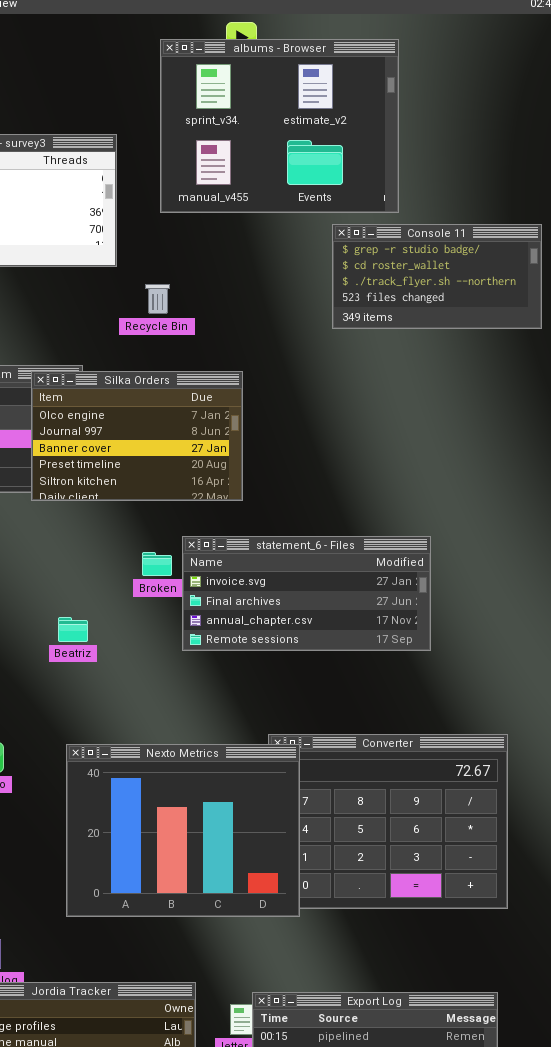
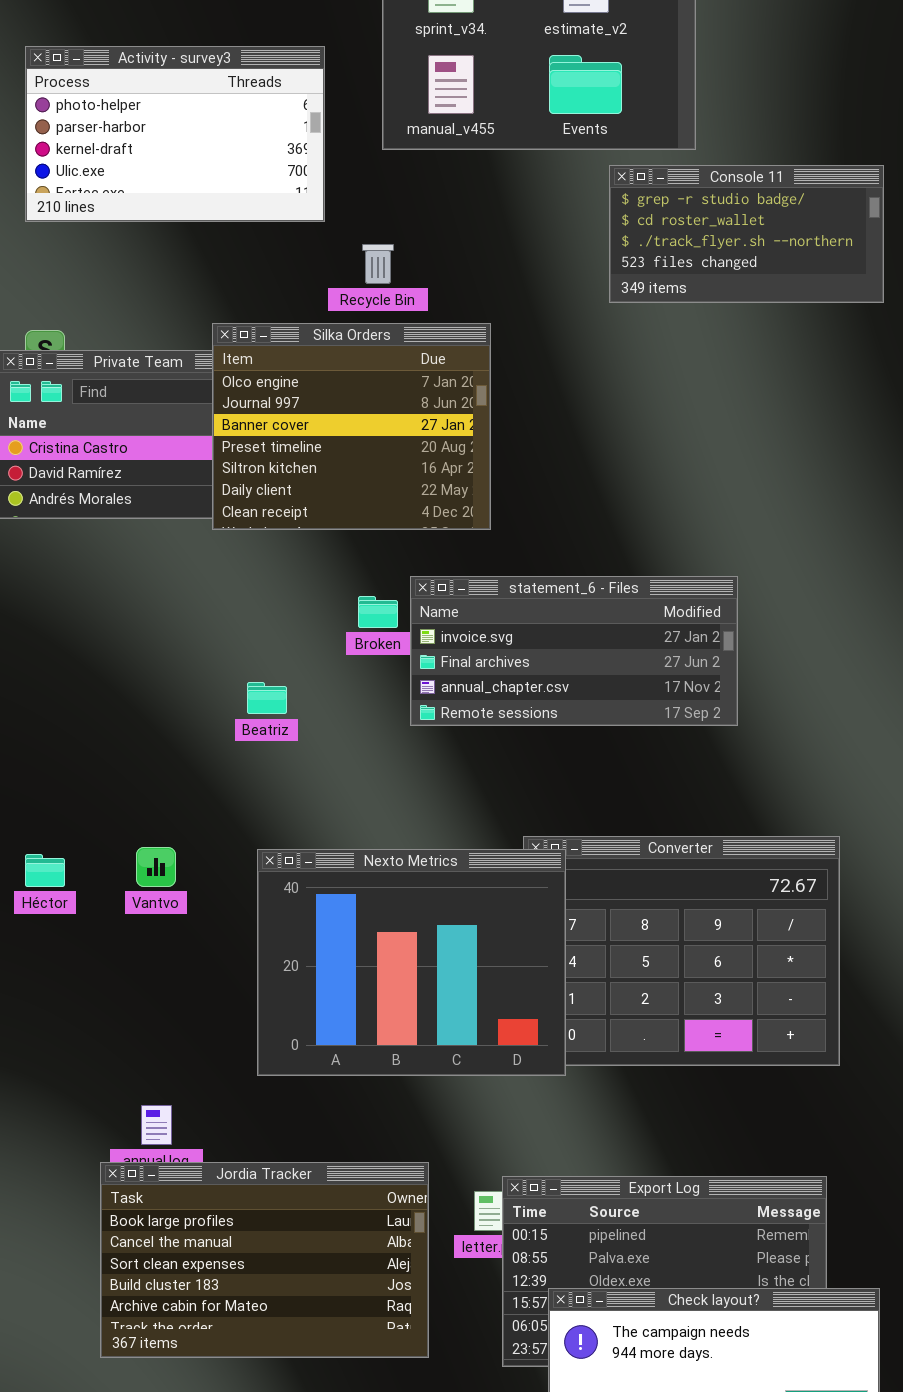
Silka Orders: [31,371,243,501] -> [212,323,491,530], resized

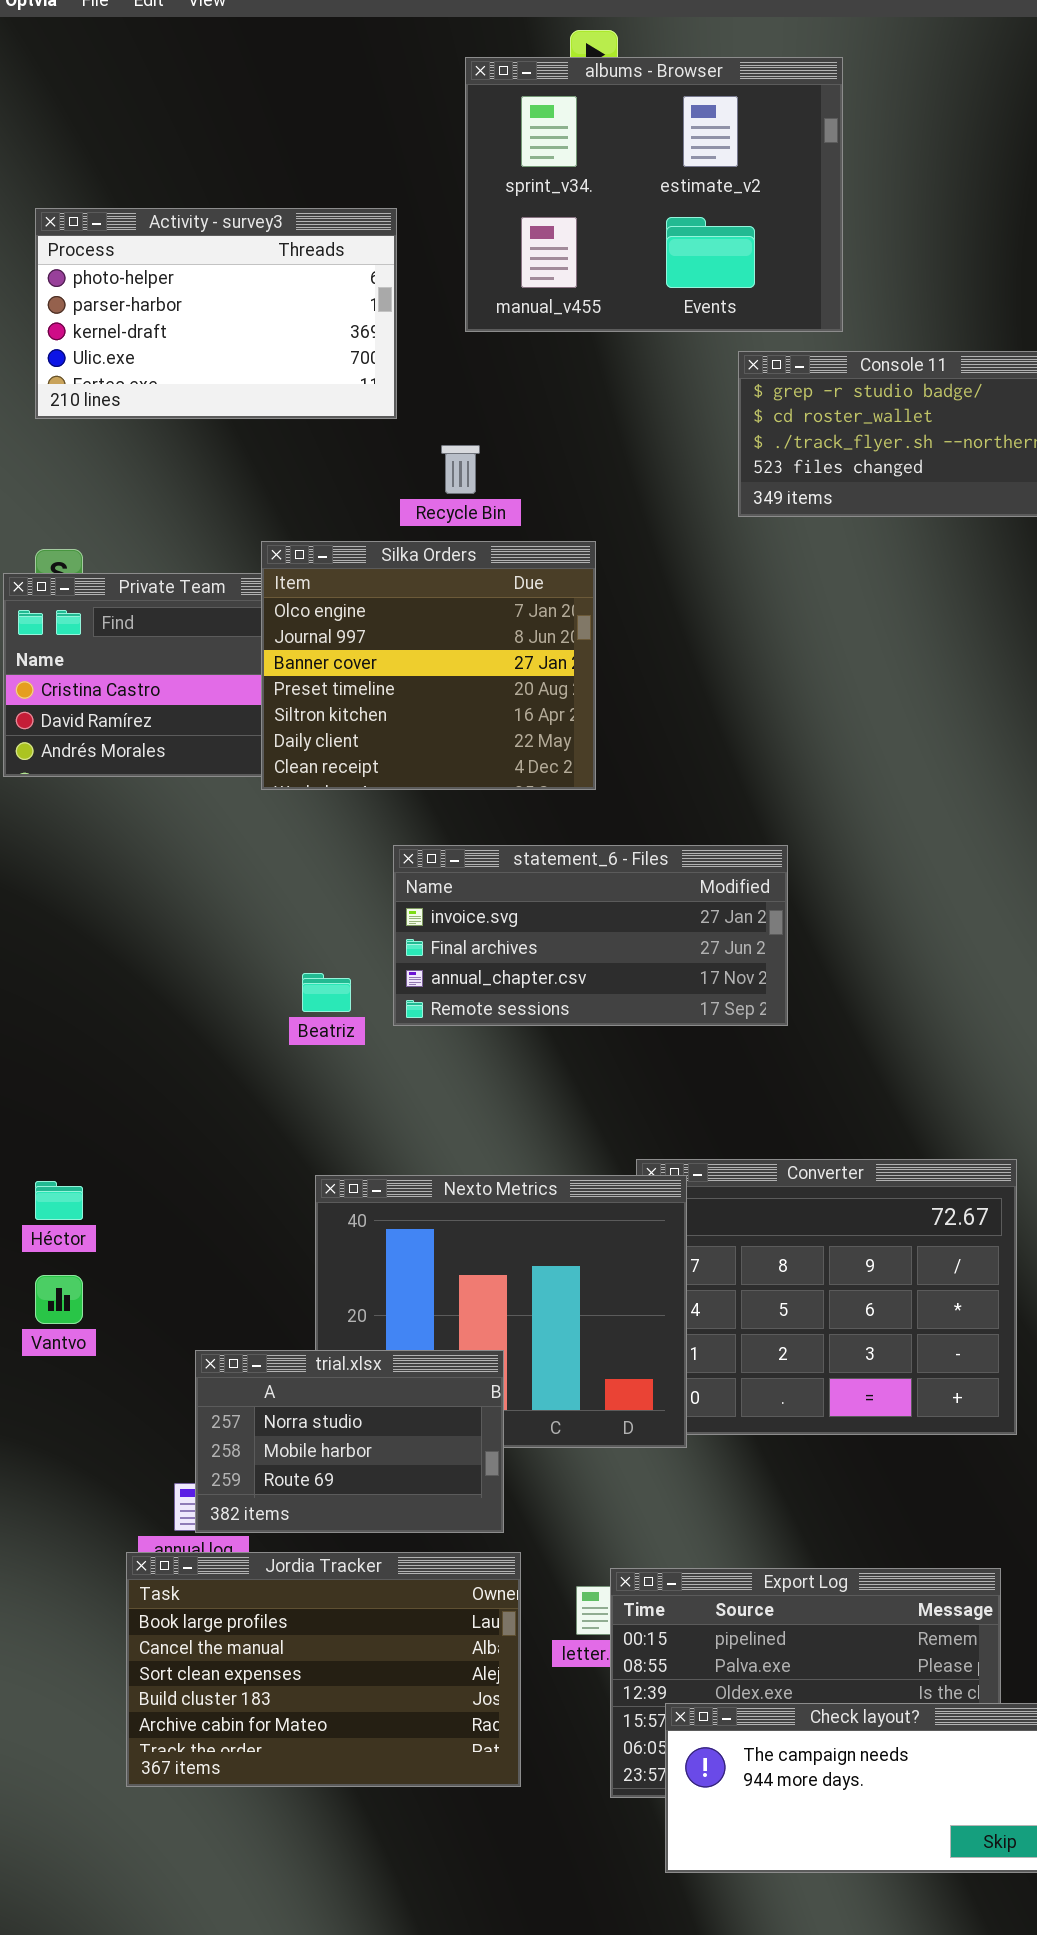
statement_6 - Files: [410,576,738,726] -> [393,845,788,1026], moved
Vantvo: [136,847,176,887] -> [35,1275,83,1324], moved
trial.xlsx: none -> [195,1350,504,1533], opened

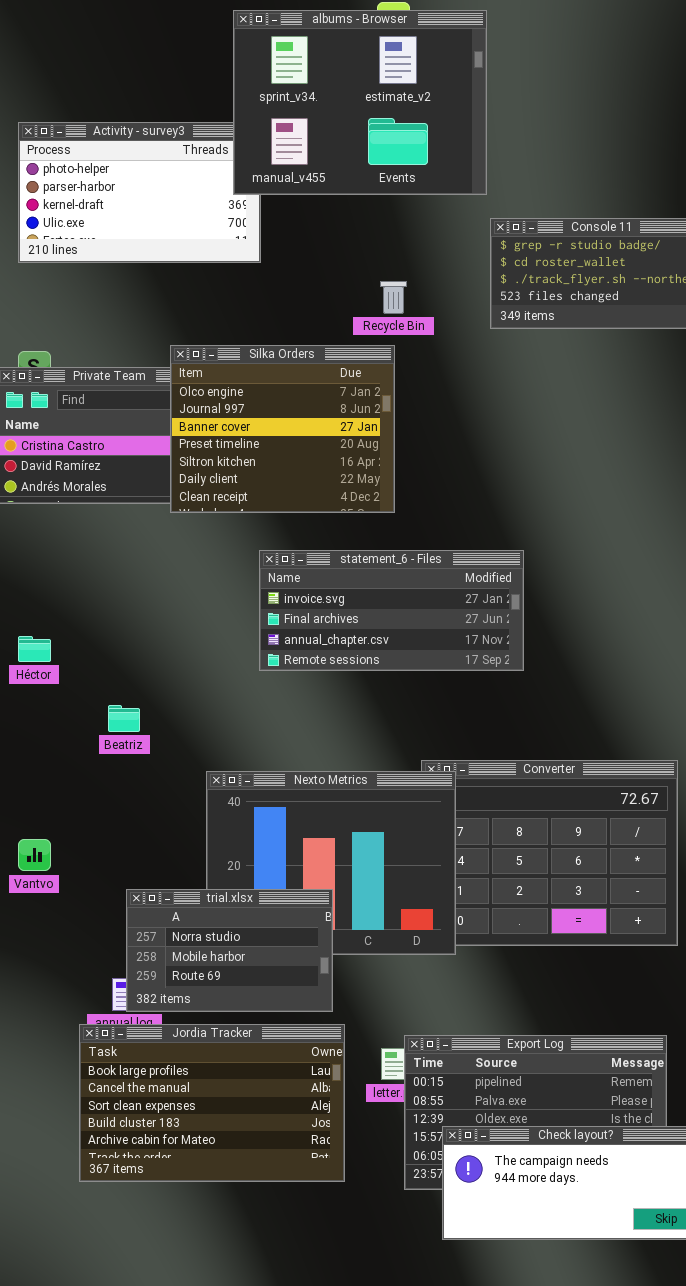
albums - Browser: [465,57,843,332] -> [233,10,487,195], moved
Recycle Bin: [441,445,480,494] -> [380,281,407,314], moved
Beatriz: [302,973,351,1012] -> [108,705,140,732], moved
Héctor: [35,1181,83,1220] -> [18,636,51,662], moved

